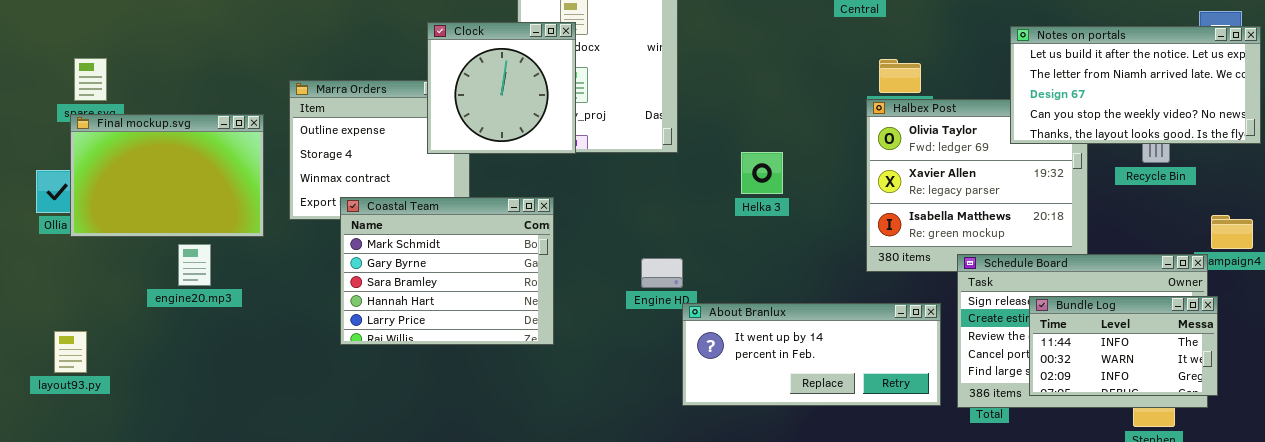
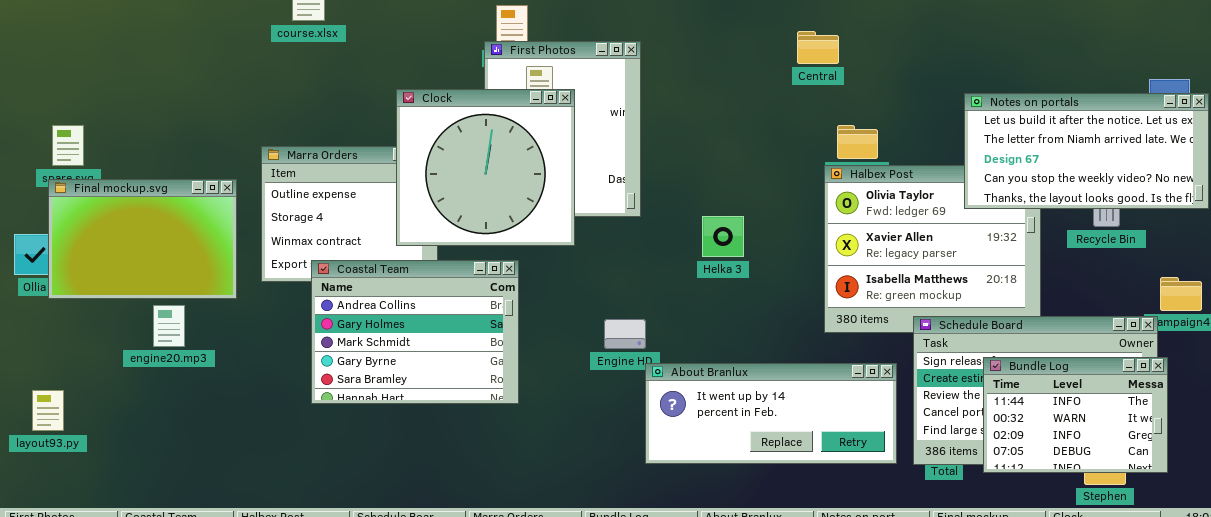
Clock: [427,22,576,154] -> [396,89,575,246], resized
Coastal Team: [340,197,554,345] -> [311,260,519,404], scrolled up 2 rows
Bundle Log: [1029,296,1218,396] -> [983,357,1168,473], resized

